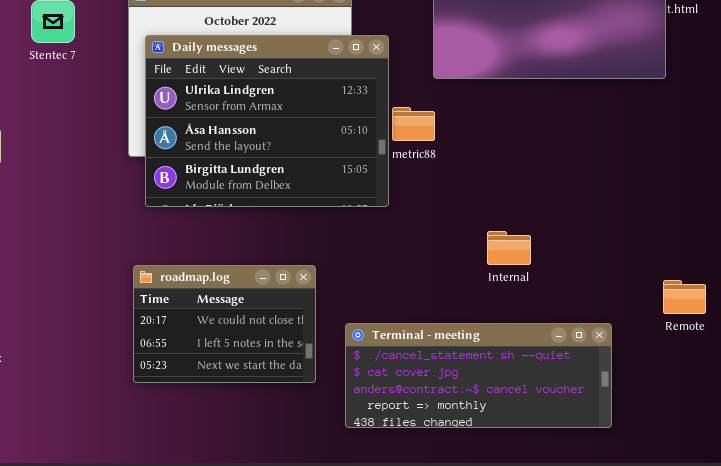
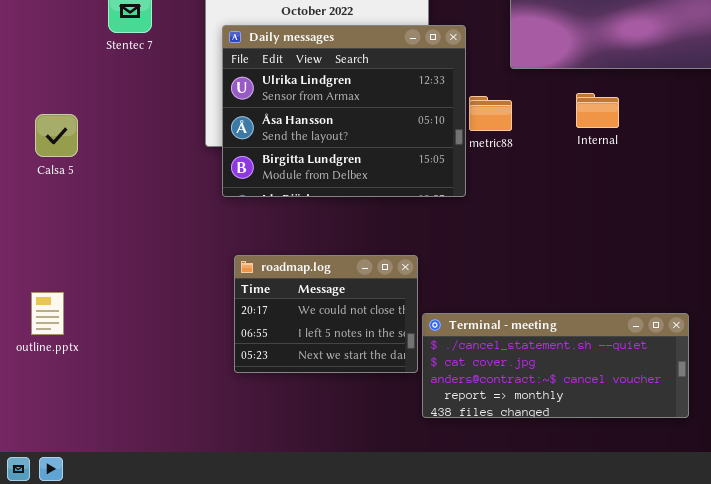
Internal: [487,231,531,265] -> [576,93,619,128], moved
roadmap.log: [133,265,316,383] -> [234,255,418,373], moved

